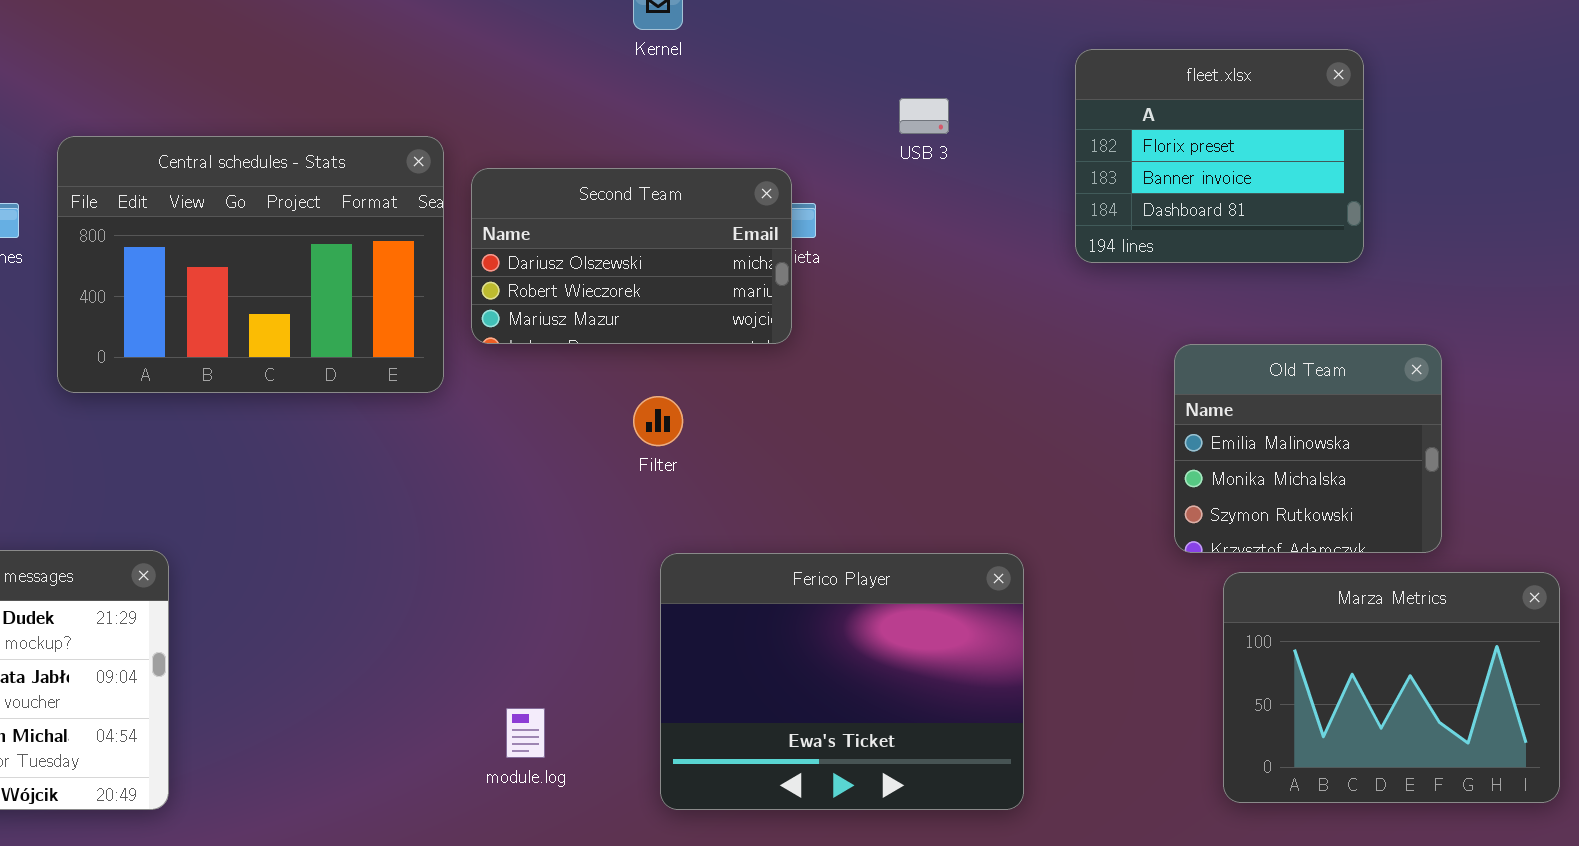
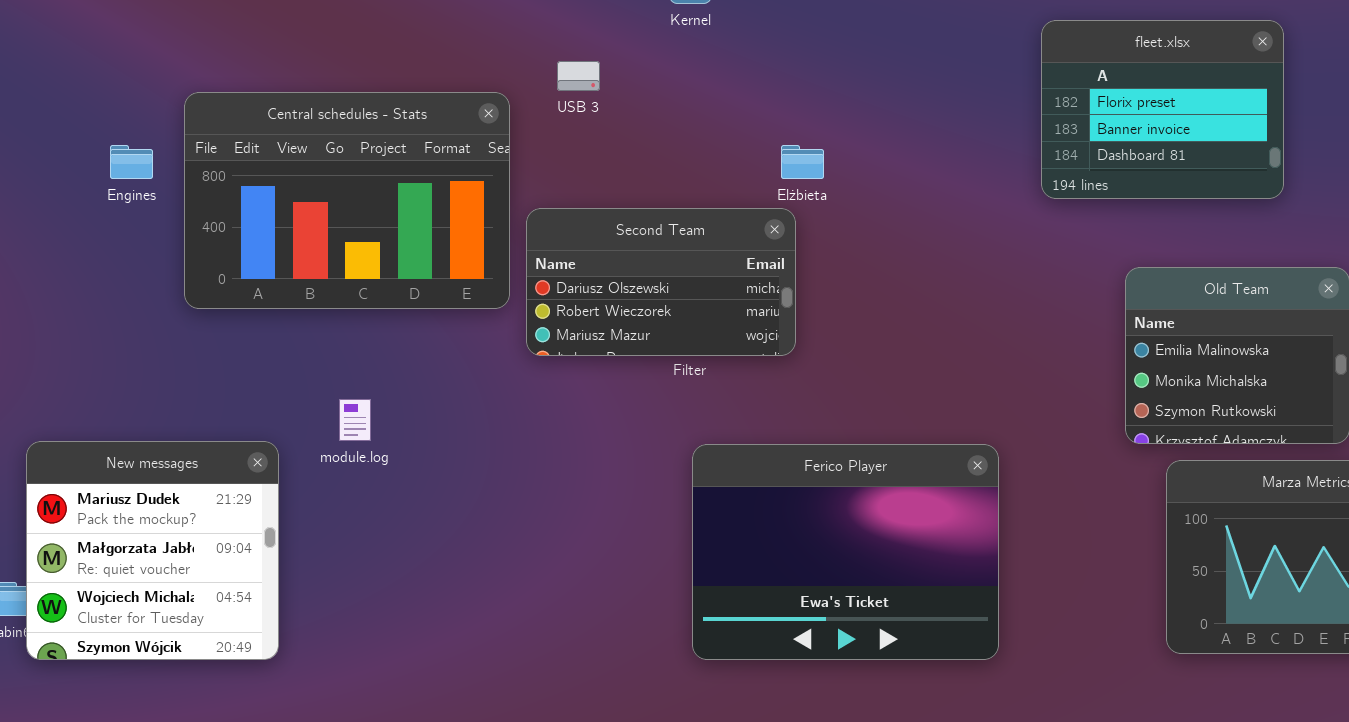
USB 3: [899,98,949,134] -> [557,61,600,91], moved
Second Team: [471,168,792,344] -> [526,208,796,356], moved
module.log: [506,708,545,758] -> [339,399,371,441], moved

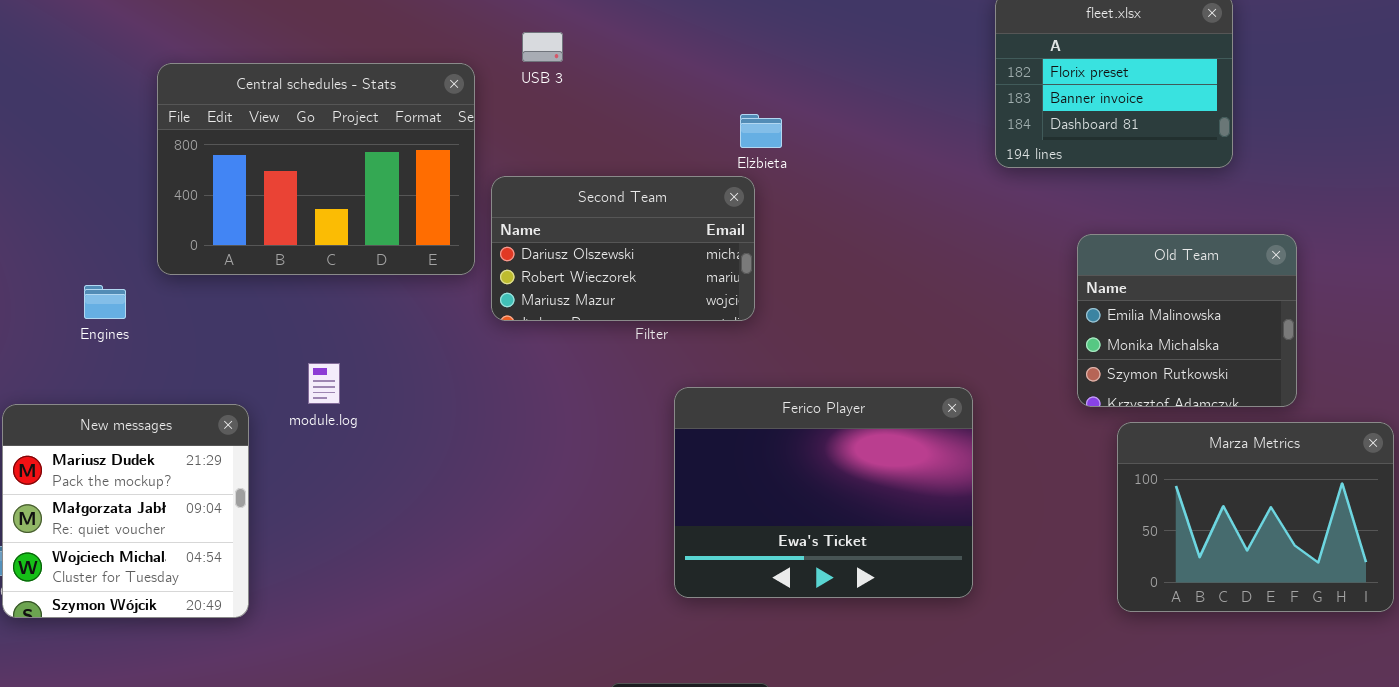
Engines: [110,145,153,179] -> [84,285,126,319], moved
Ferico Player: [692,444,999,660] -> [674,387,973,598], moved

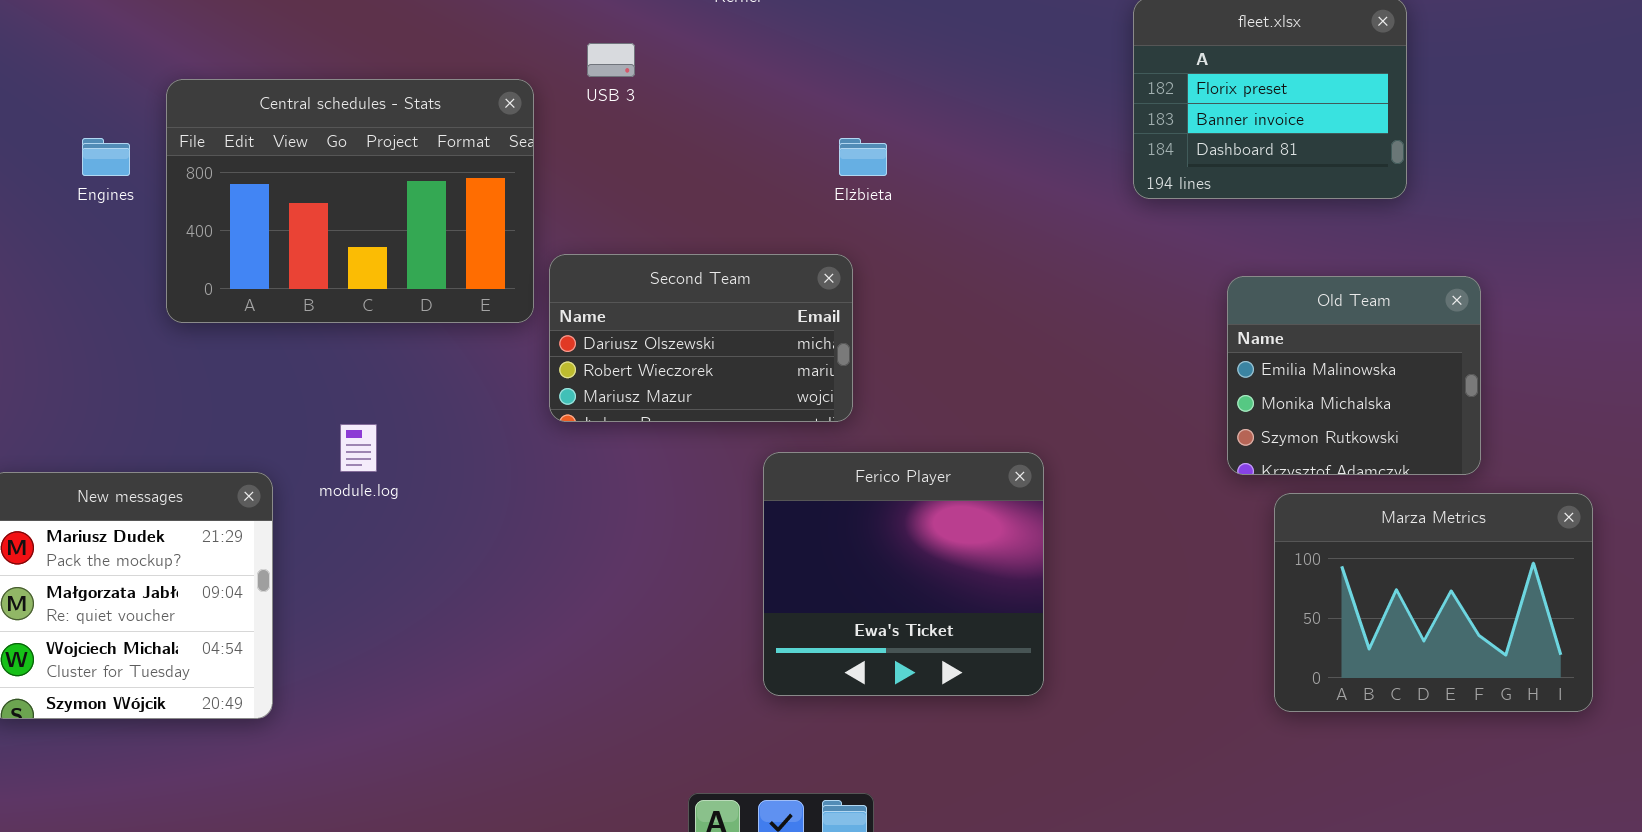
Second Team: [491,176,755,321] -> [549,254,853,422], moved
Engines: [84,285,126,319] -> [82,138,130,176], moved
Ferico Player: [674,387,973,598] -> [763,452,1044,696], resized

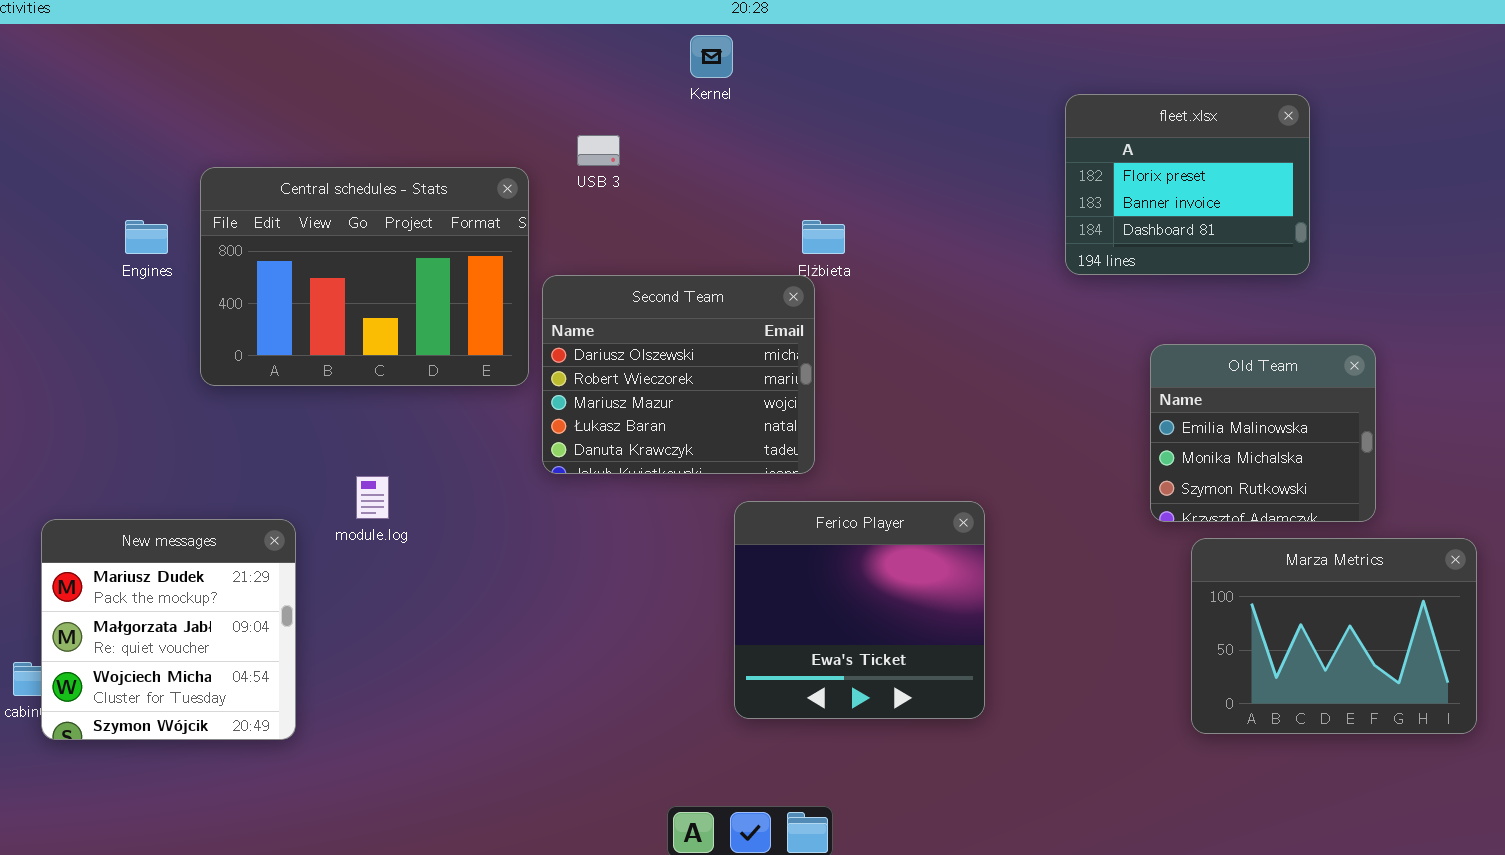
Second Team: [549,254,853,422] -> [542,275,815,474], resized

